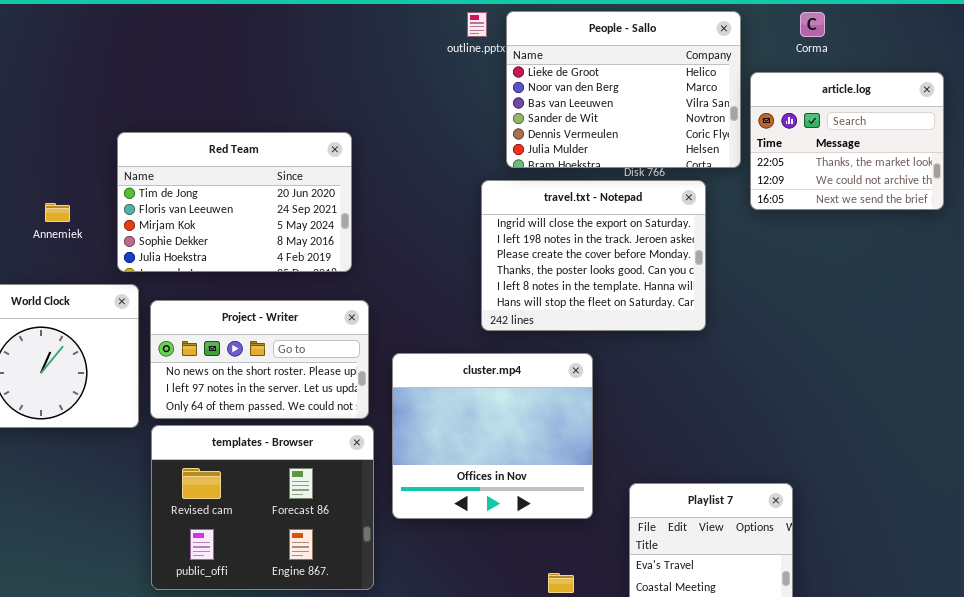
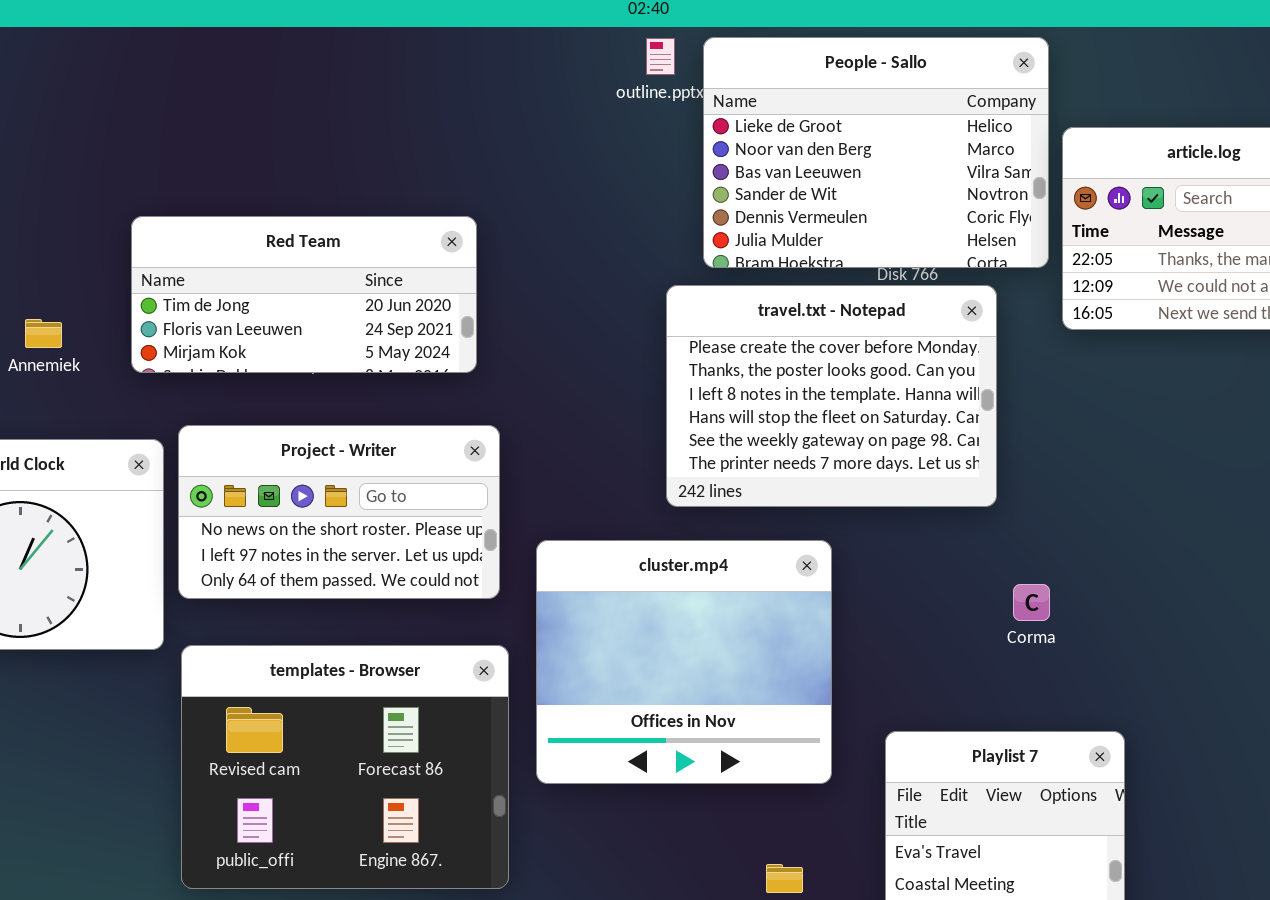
Corma: [800,12,825,37] -> [1013,584,1050,621], moved
Red Team: [117,132,352,272] -> [131,216,477,373], resized
travel.txt - Notepad: [481,180,706,331] -> [666,285,997,507], scrolled down 2 rows
Project - Writer: [150,300,369,419] -> [178,425,500,599], moved

